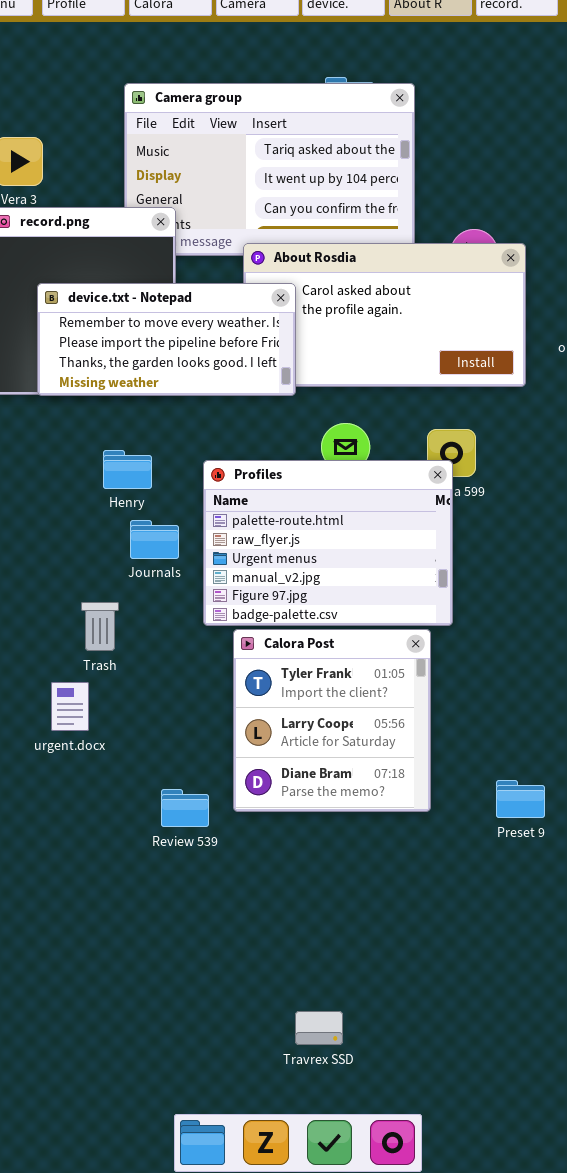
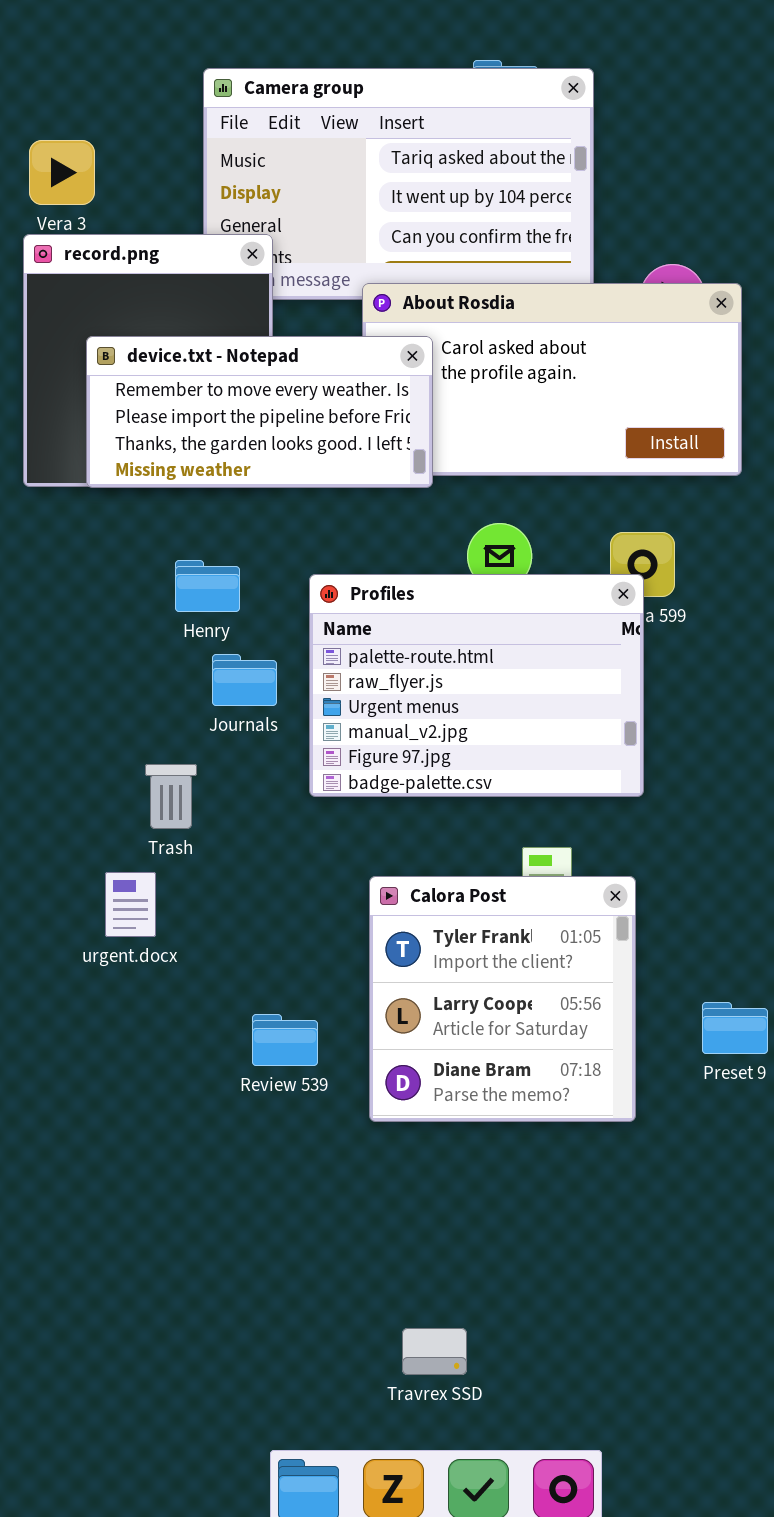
Calora Post: [233,629,431,812] -> [369,876,636,1122], moved
Travrex SSD: [295,1011,343,1045] -> [402,1328,467,1375], moved

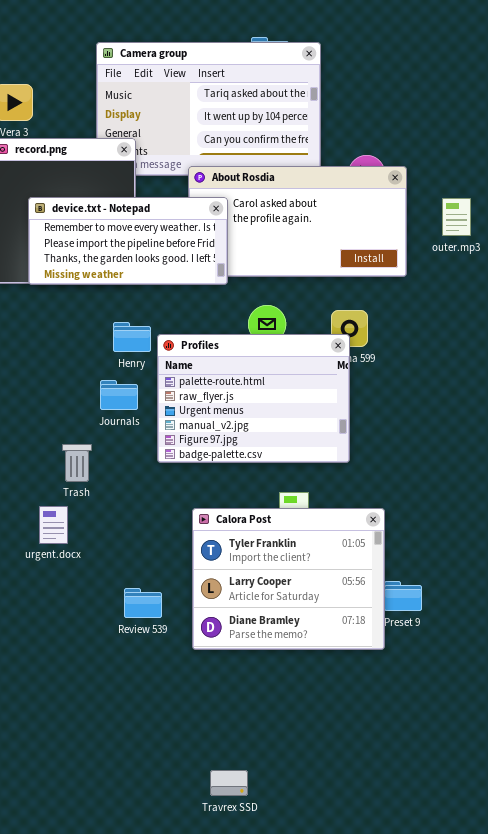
Henry: [175,560,240,612] -> [113,322,151,352], moved
Calora Post: [369,876,636,1122] -> [192,508,385,650], resized

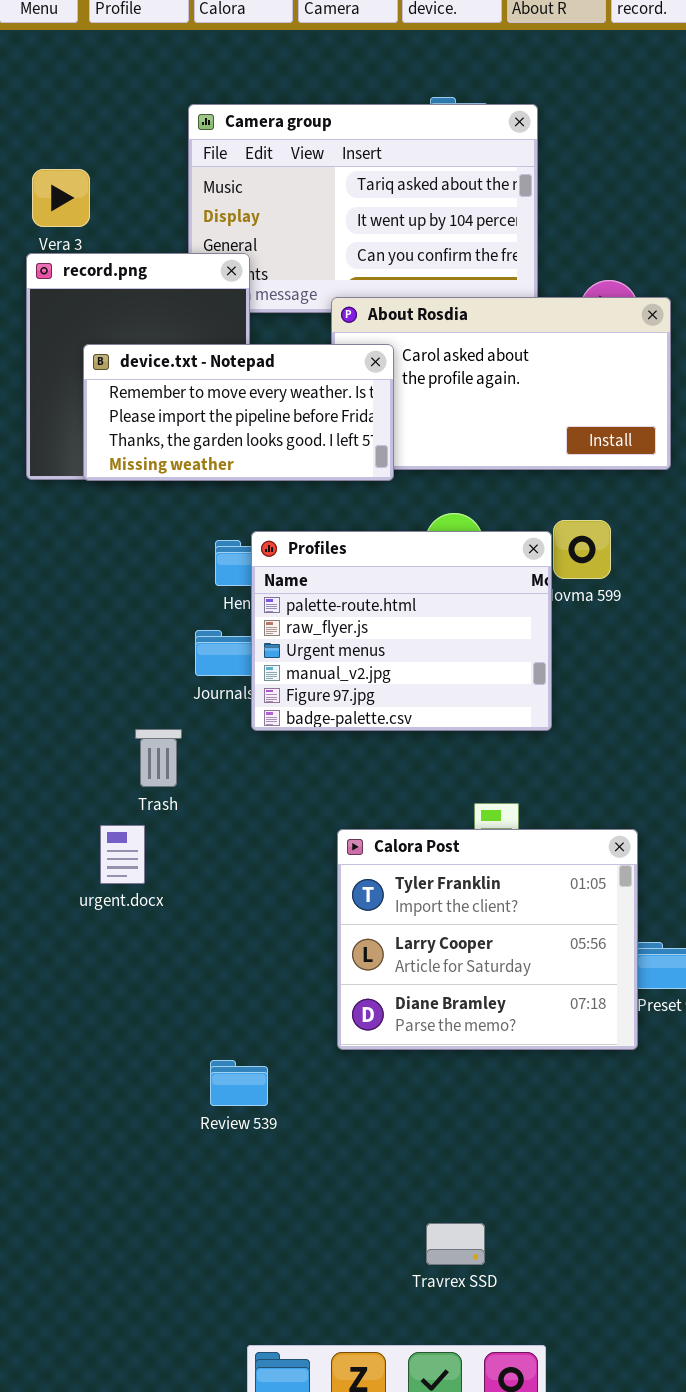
Profiles: [157,334,350,463] -> [251,531,552,731], moved
Review 539: [124,588,162,618] -> [210,1060,268,1106], moved
Travrex SSD: [210,770,248,796] -> [426,1223,485,1265], moved

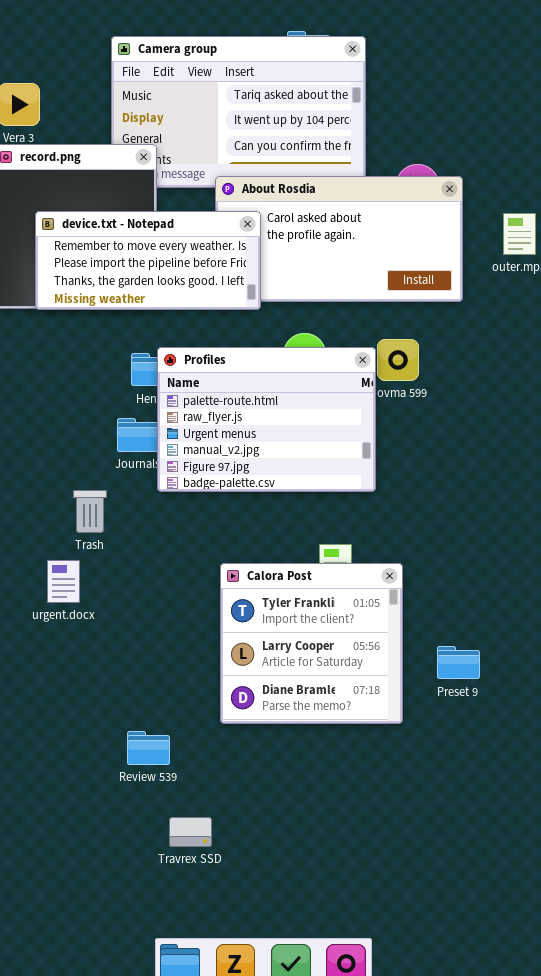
Calora Post: [337,829,638,1050] -> [220,563,403,724], resized
Travrex SSD: [426,1223,485,1265] -> [169,817,212,847], moved

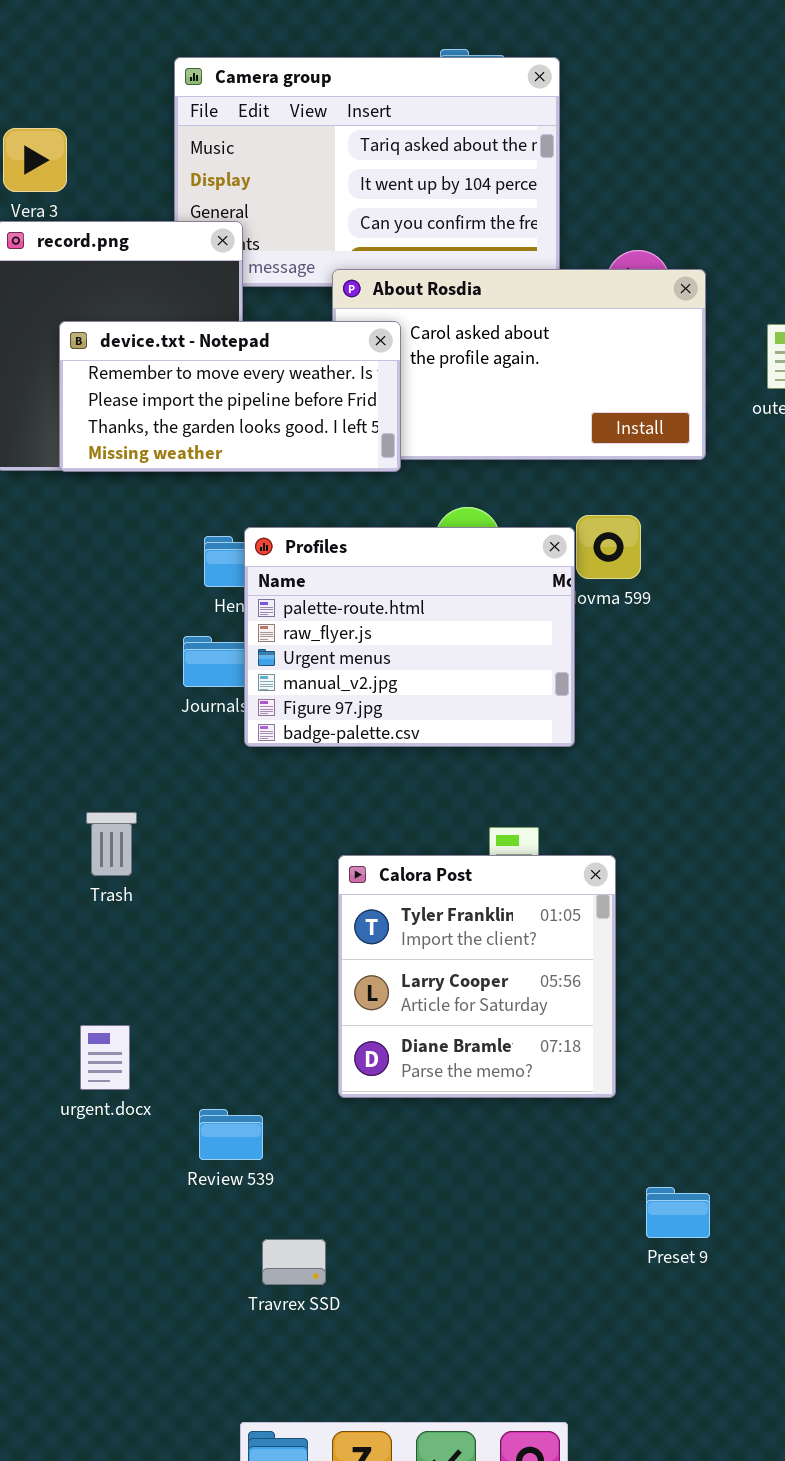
Trash: [73,490,107,533] -> [86,812,137,876], moved
urgent.docx: [47,560,80,603] -> [80,1025,130,1090], moved
Preset 9: [437,646,480,679] -> [646,1187,710,1238], moved

